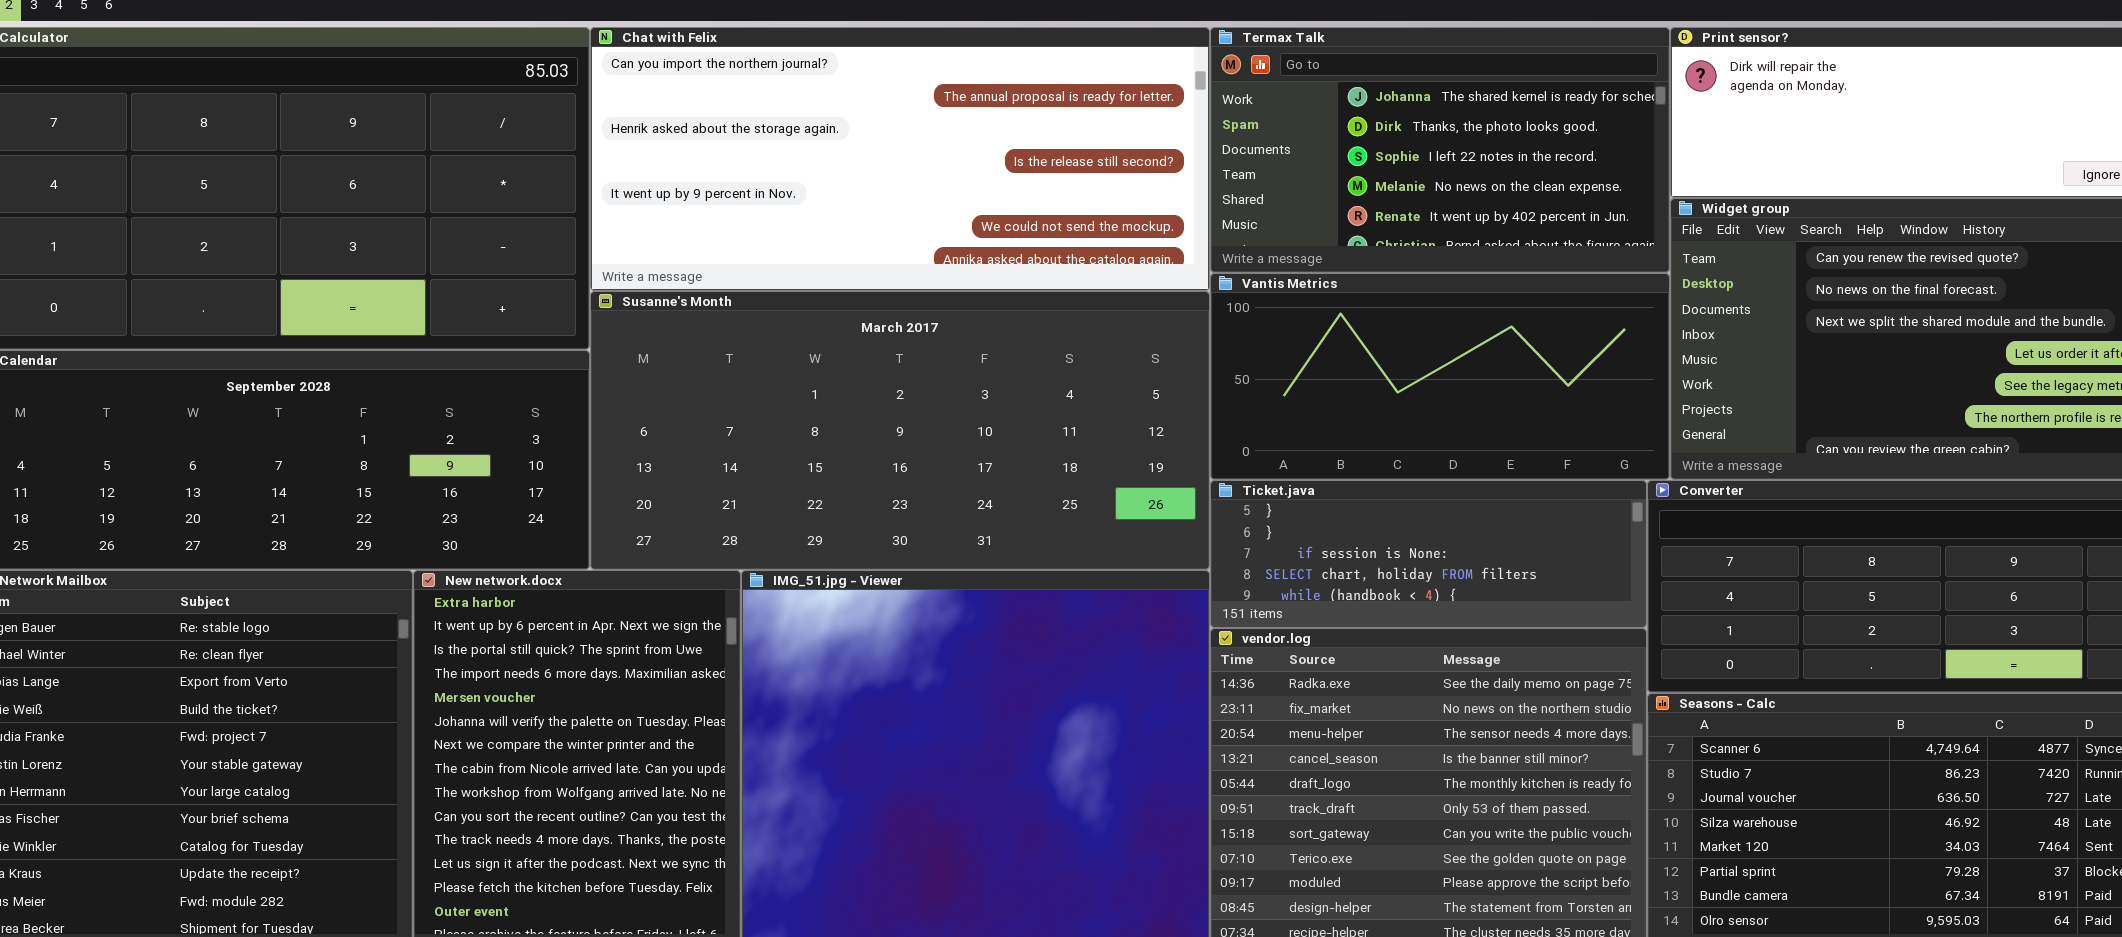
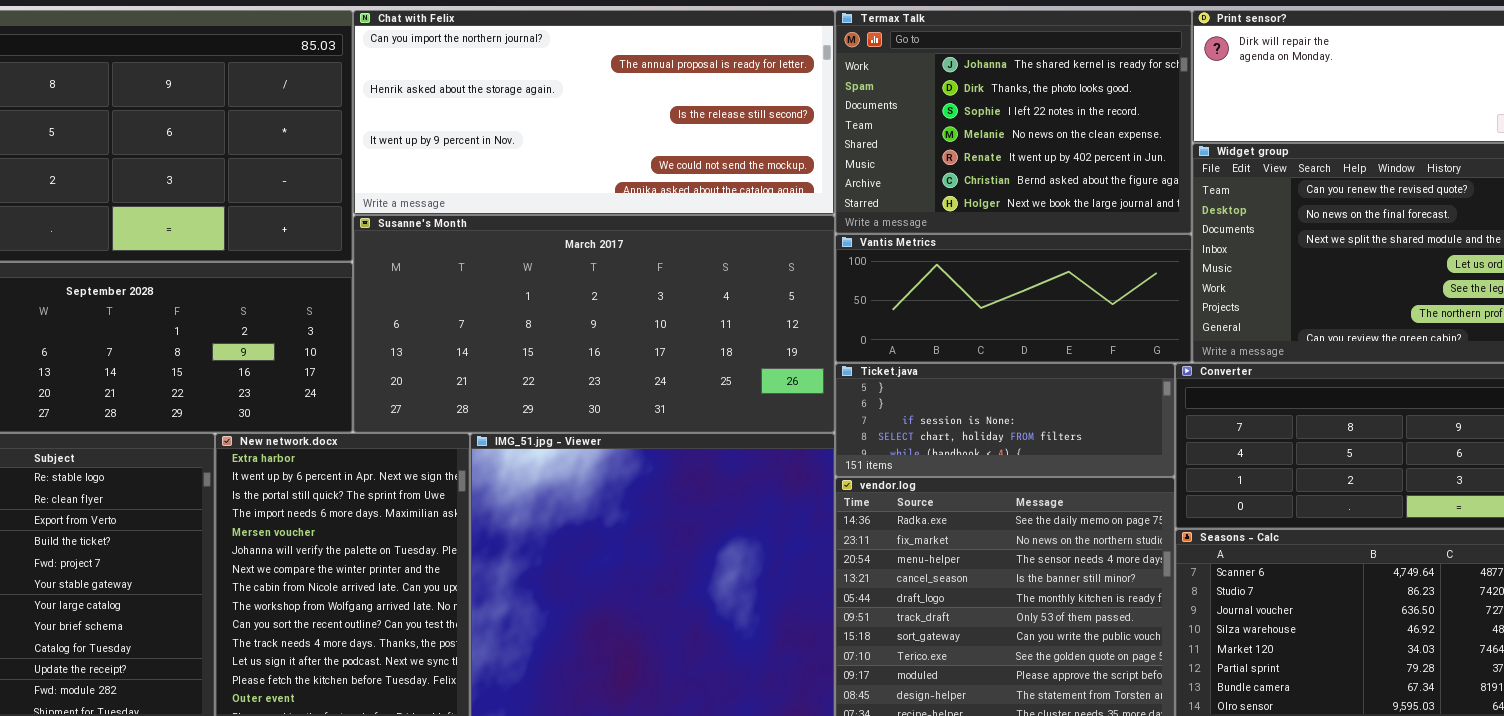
Termax Talk: [1210,27,1670,273] -> [835,10,1192,234], resized
Vantis Metrics: [1210,273,1670,480] -> [835,234,1192,363], resized

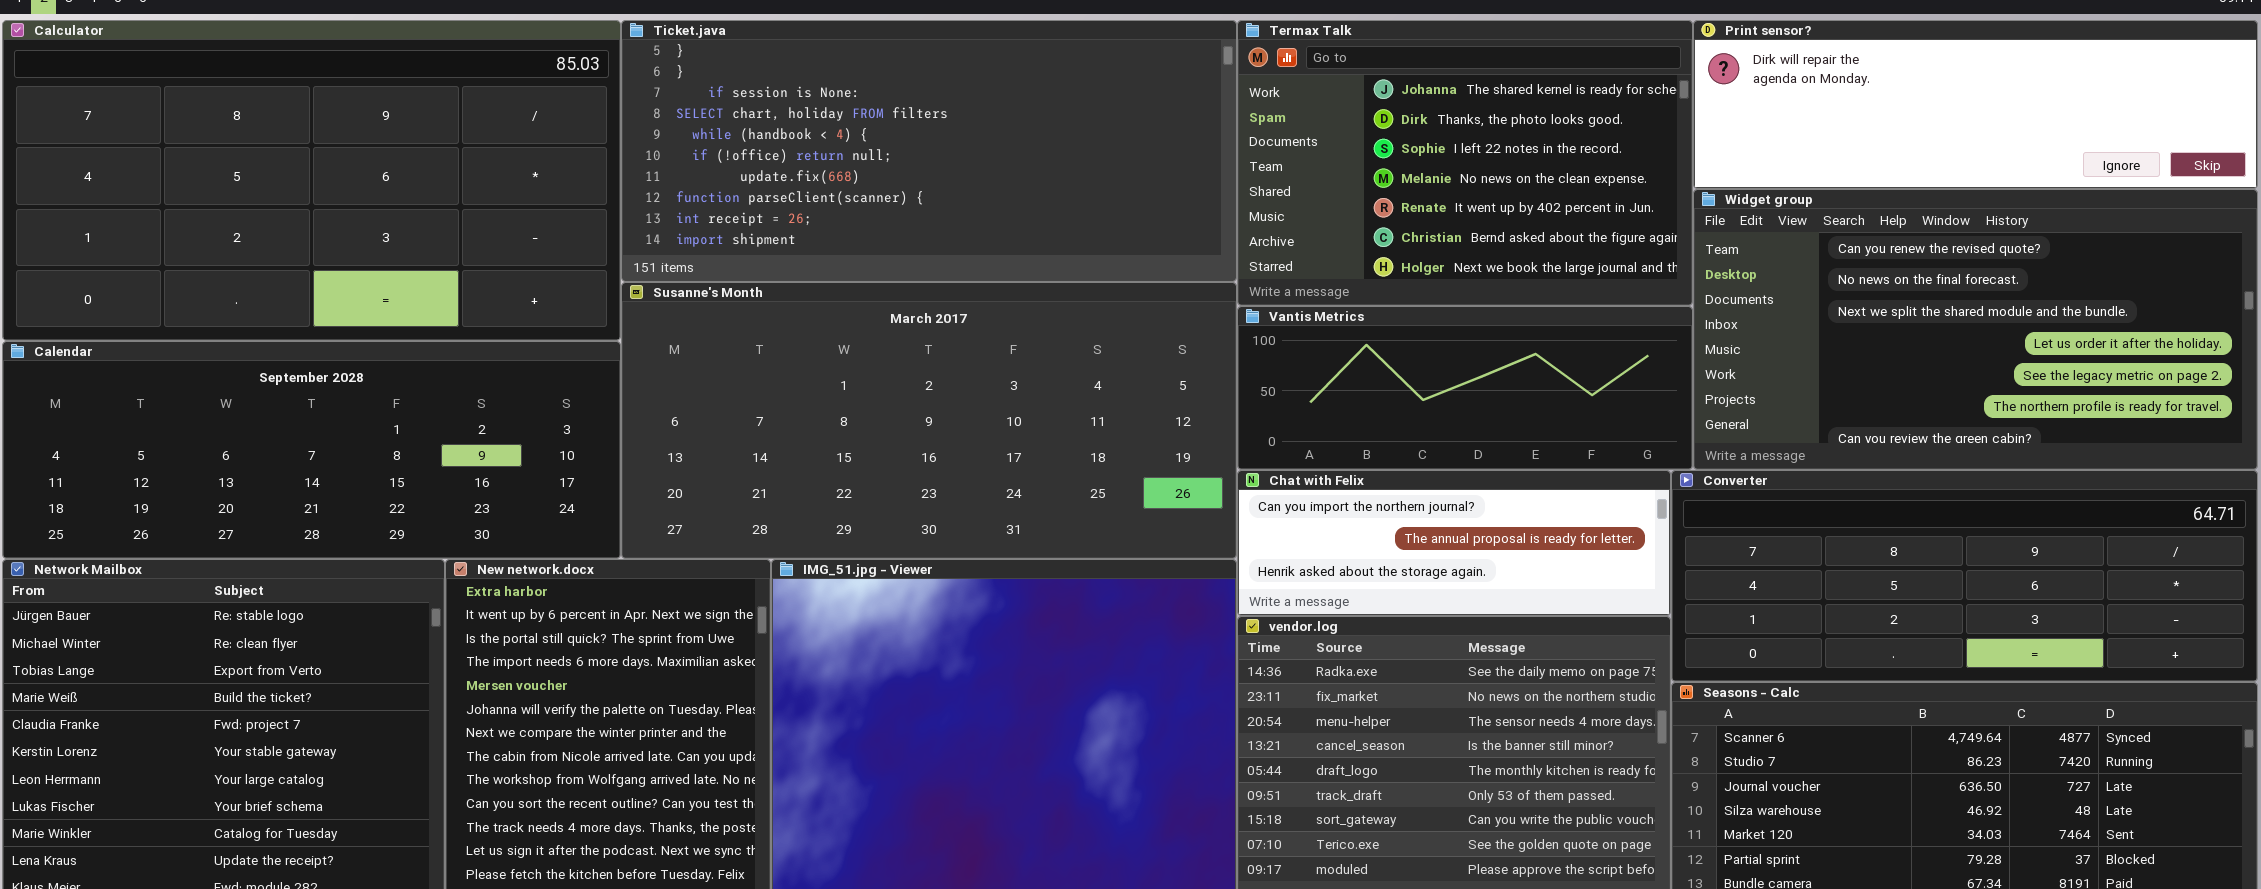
Chat with Felix: [353,10,835,215] -> [1237,470,1671,616], moved, resized
Ticket.java: [835,363,1175,477] -> [621,20,1237,282], moved, resized

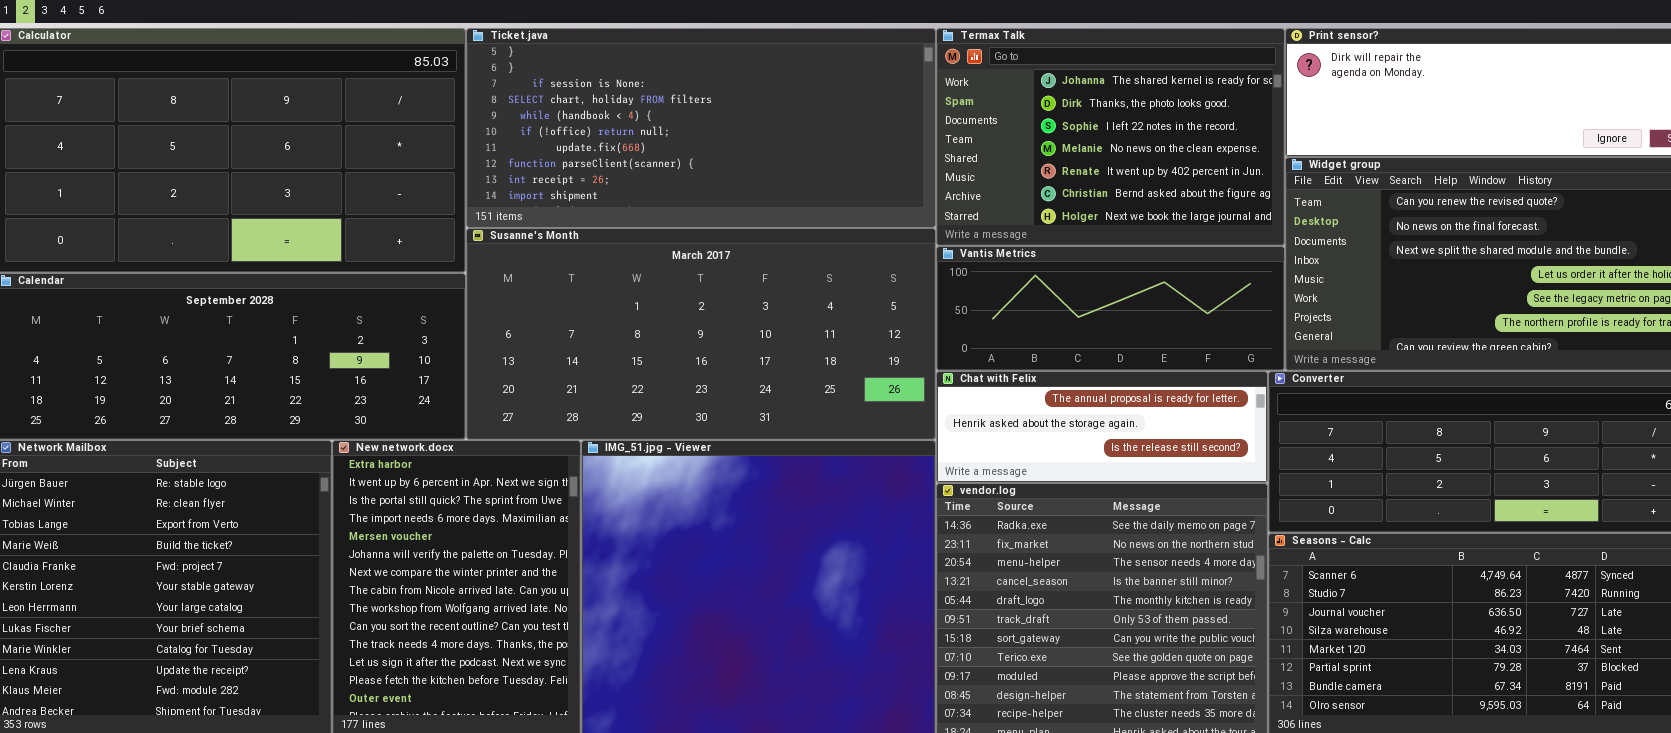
Chat with Felix: [1237,470,1671,616] -> [936,371,1268,483], scrolled down 1 row

